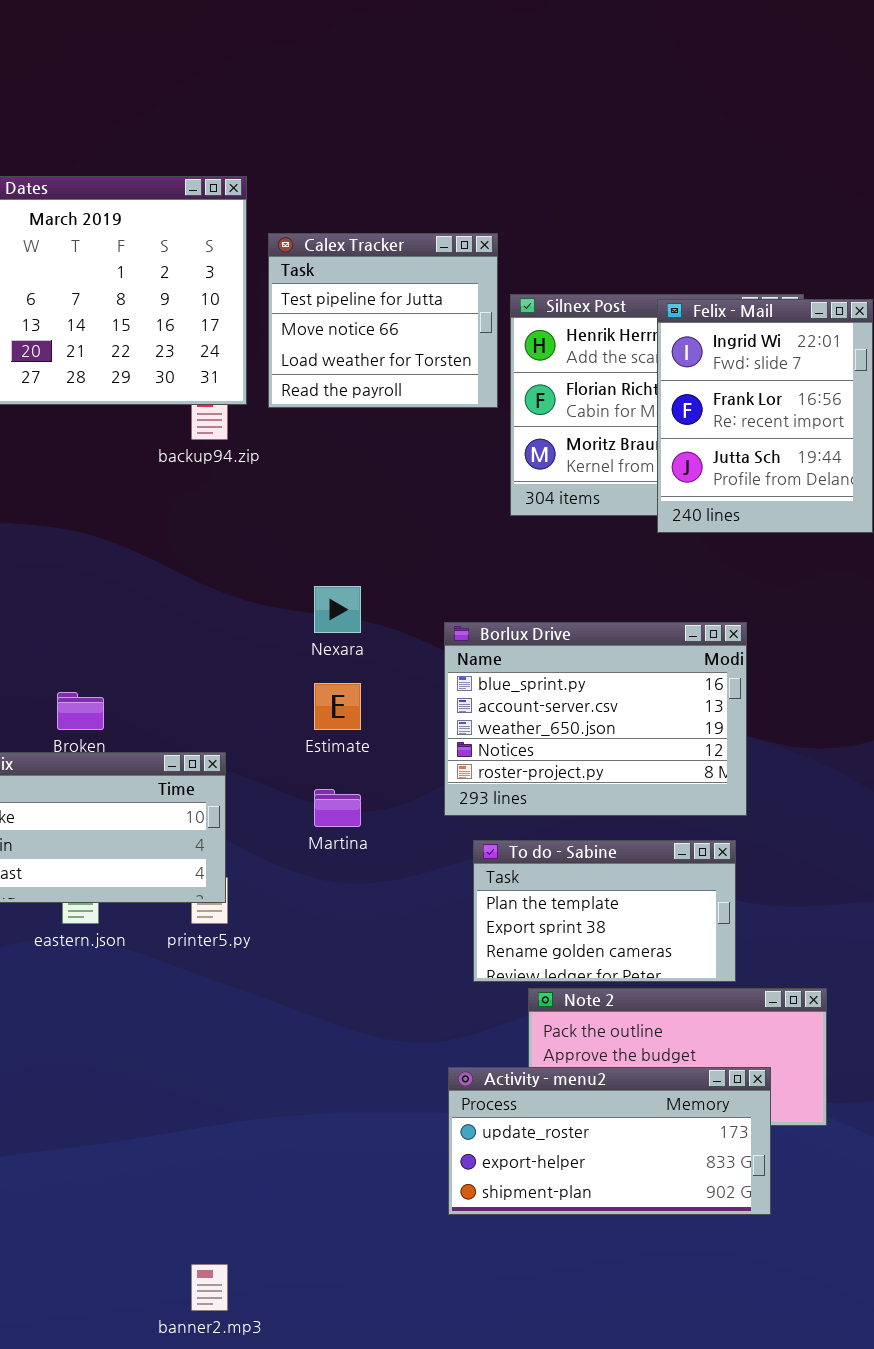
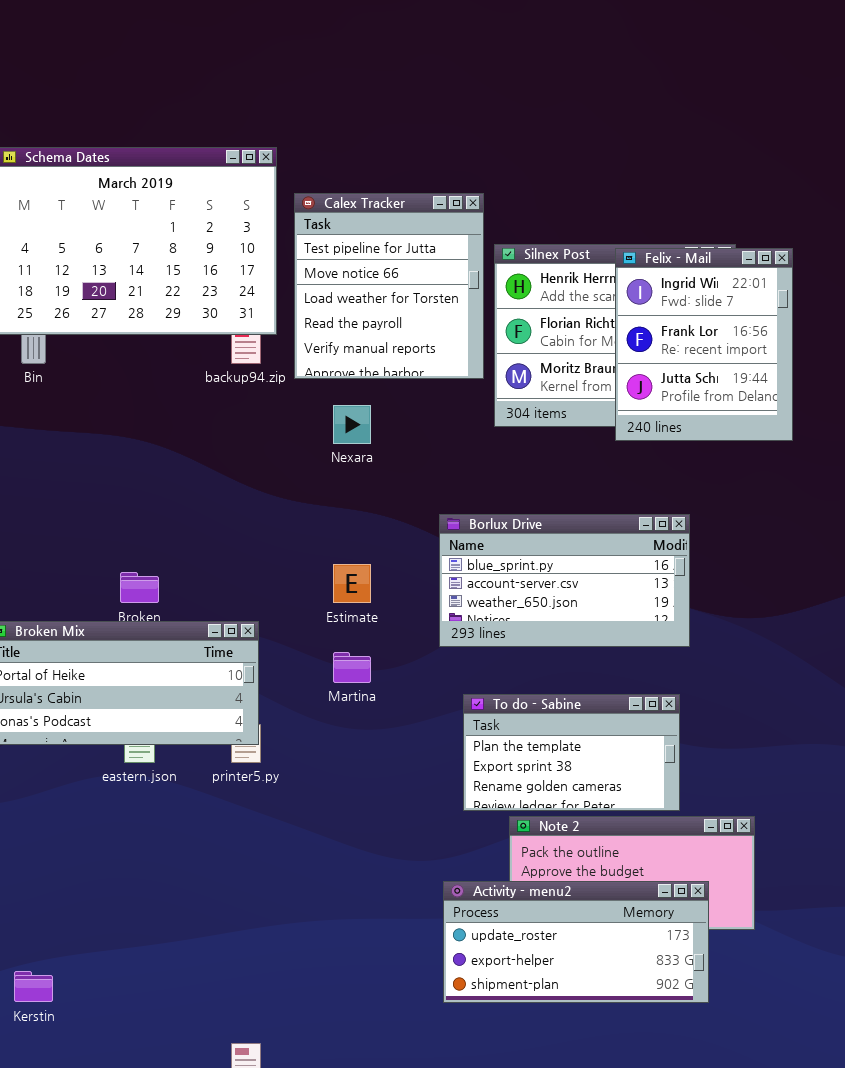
Calex Tracker: [268,233,498,408] -> [294,193,484,379], resized
Nexara: [314,586,361,633] -> [333,405,371,444], moved
Borlux Drive: [444,622,747,816] -> [439,514,690,647], resized

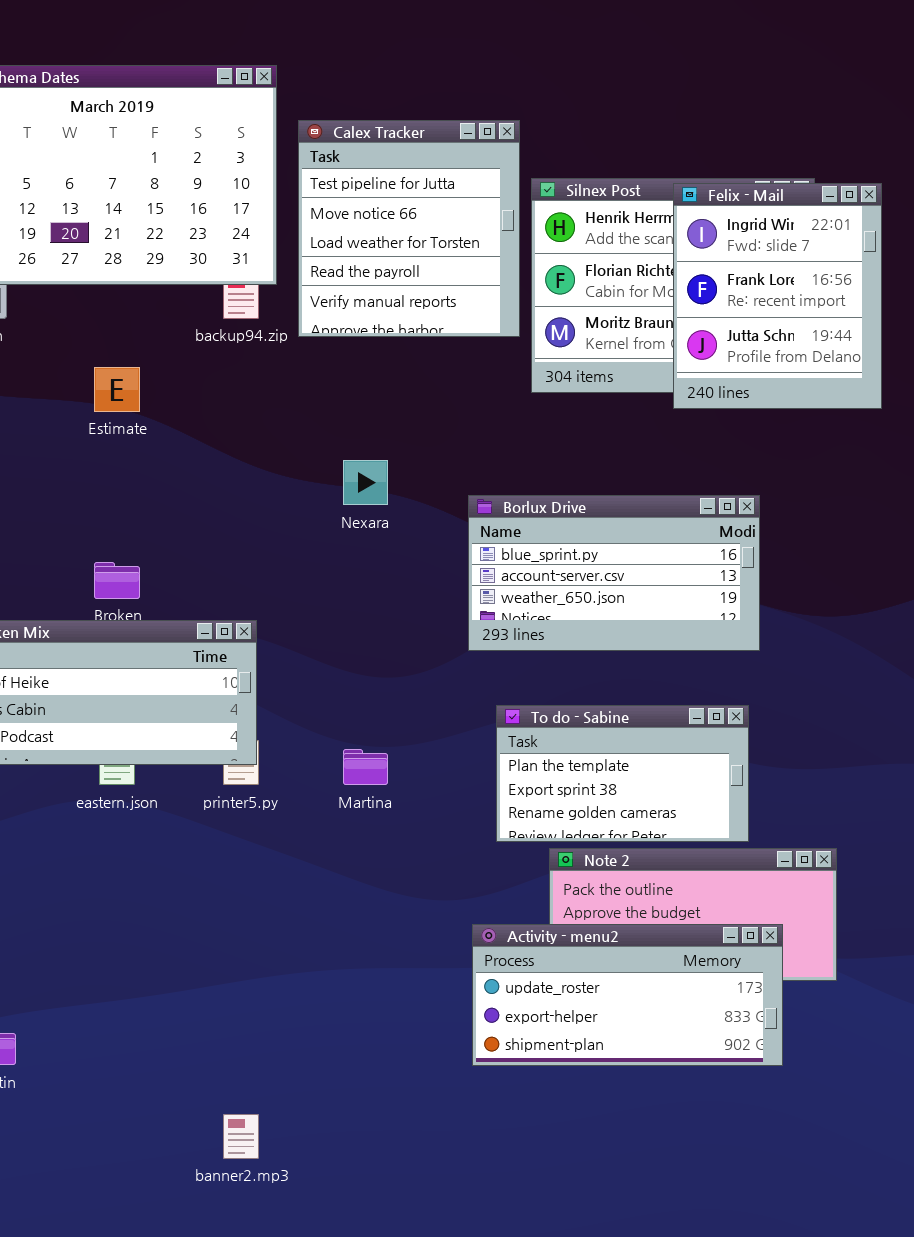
Nexara: [333,405,371,444] -> [343,460,388,505], moved
Estimate: [333,564,371,603] -> [94,367,140,412], moved
Martina: [333,652,371,683] -> [343,749,388,785], moved

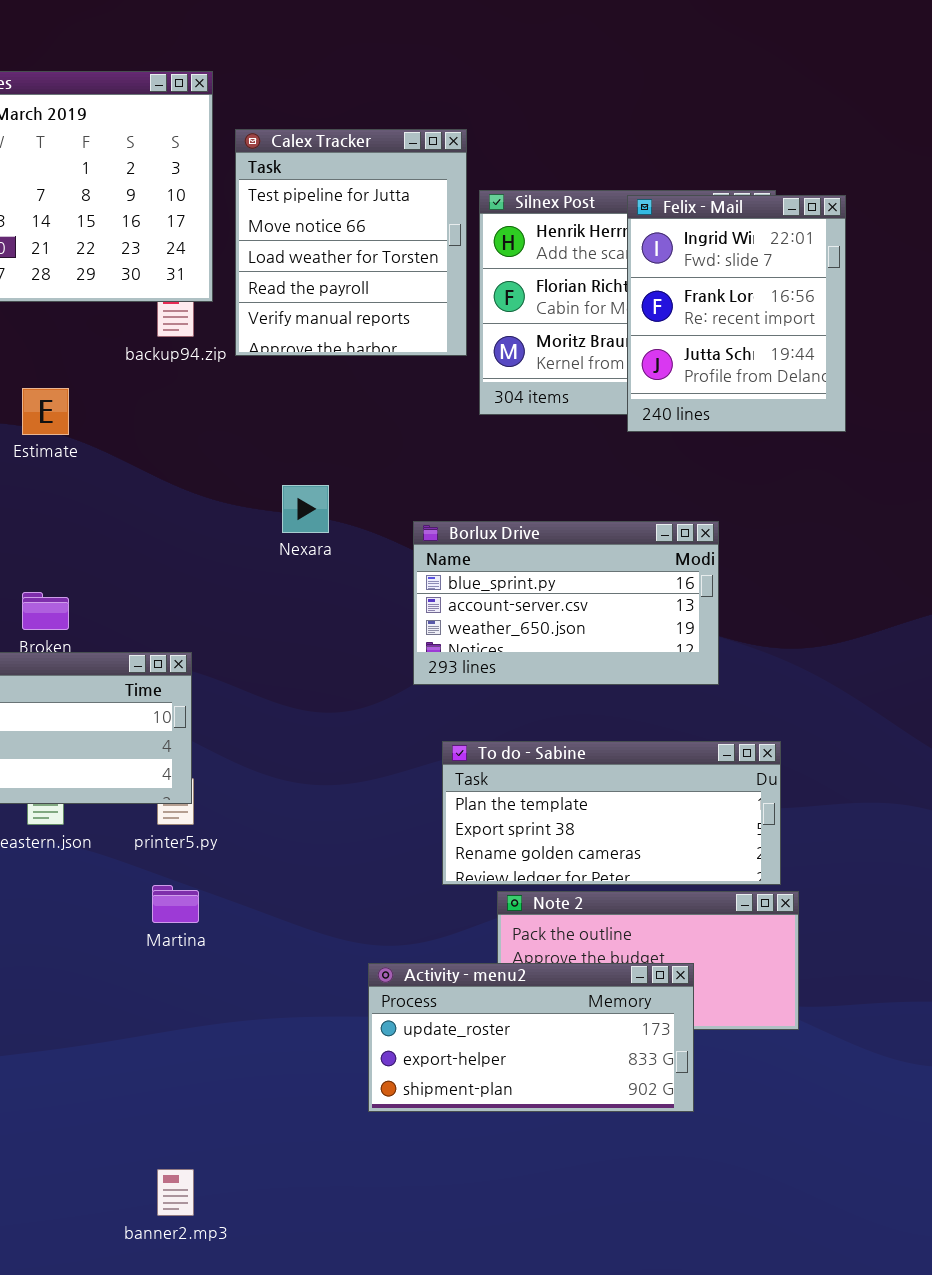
To do - Sabine: [496,705,749,842] -> [442,741,781,885], resized
Martina: [343,749,388,785] -> [152,885,199,923], moved
Activity - menu2: [472,924,783,1066] -> [368,963,694,1112], moved

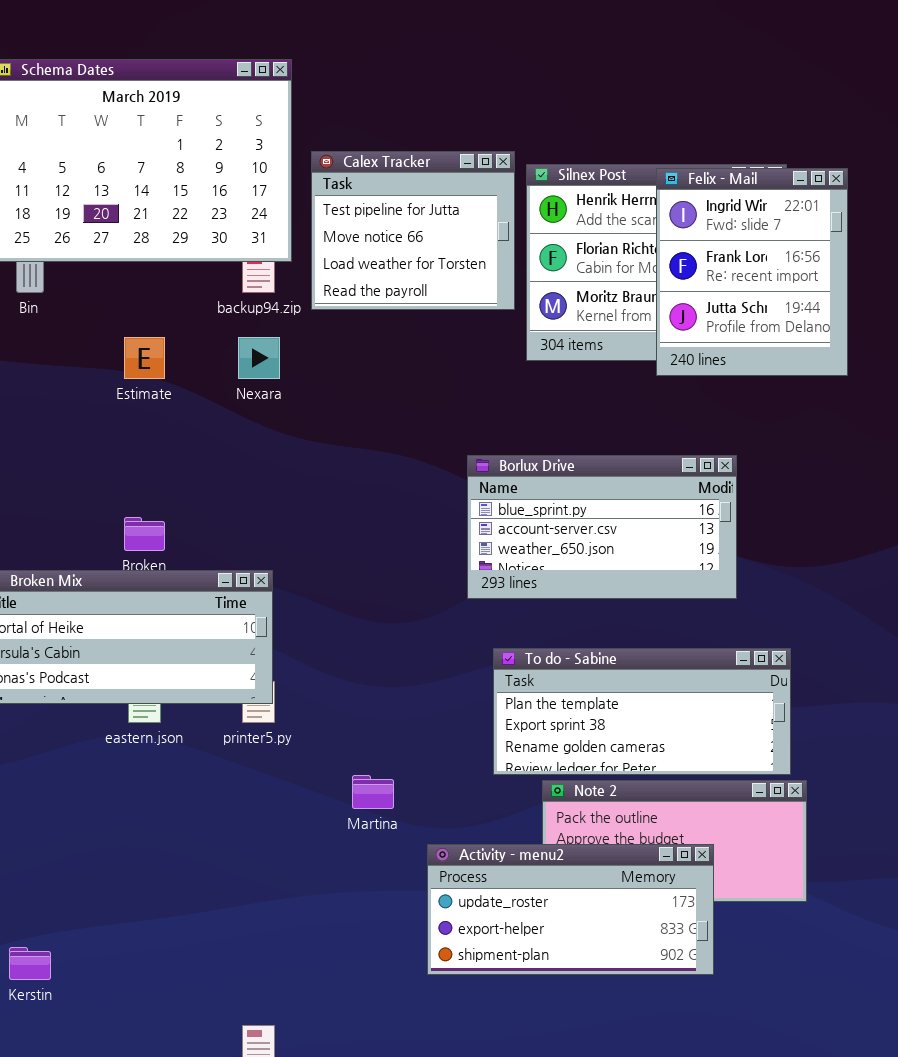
Calex Tracker: [235,129,467,356] -> [311,151,515,310], resized
Nexara: [282,485,329,533] -> [238,337,280,379], moved
Martina: [152,885,199,923] -> [352,775,394,809], moved

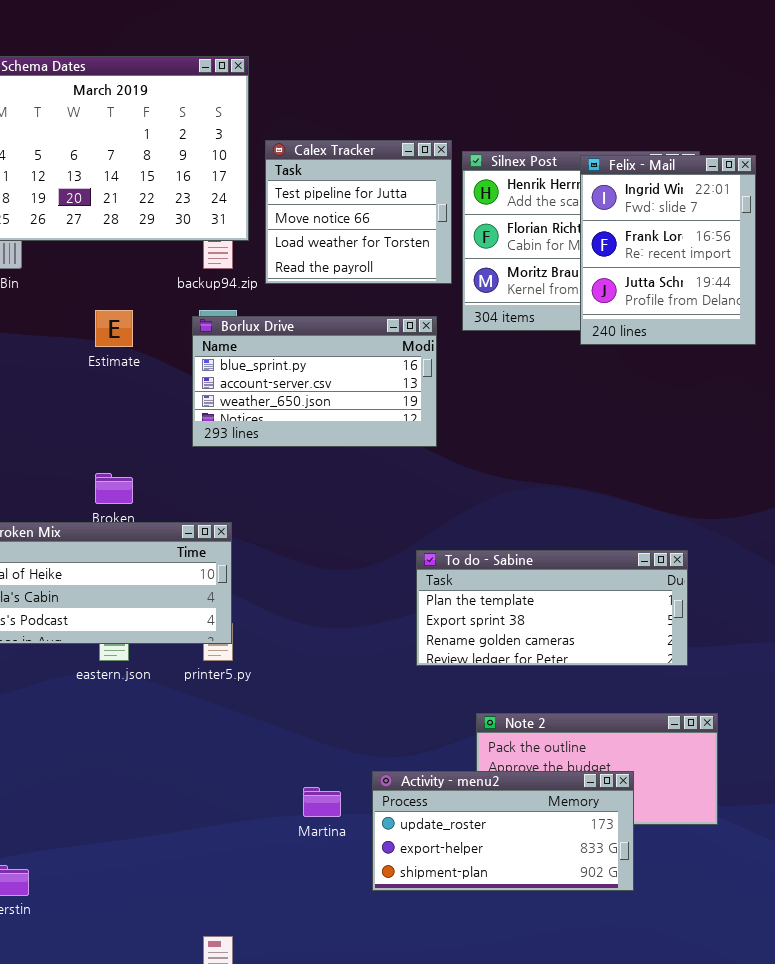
Borlux Drive: [467,455,737,599] -> [192,316,437,447], moved
To do - Sabine: [493,648,791,775] -> [416,550,688,666], moved
Martina: [352,775,394,809] -> [303,787,341,817], moved

